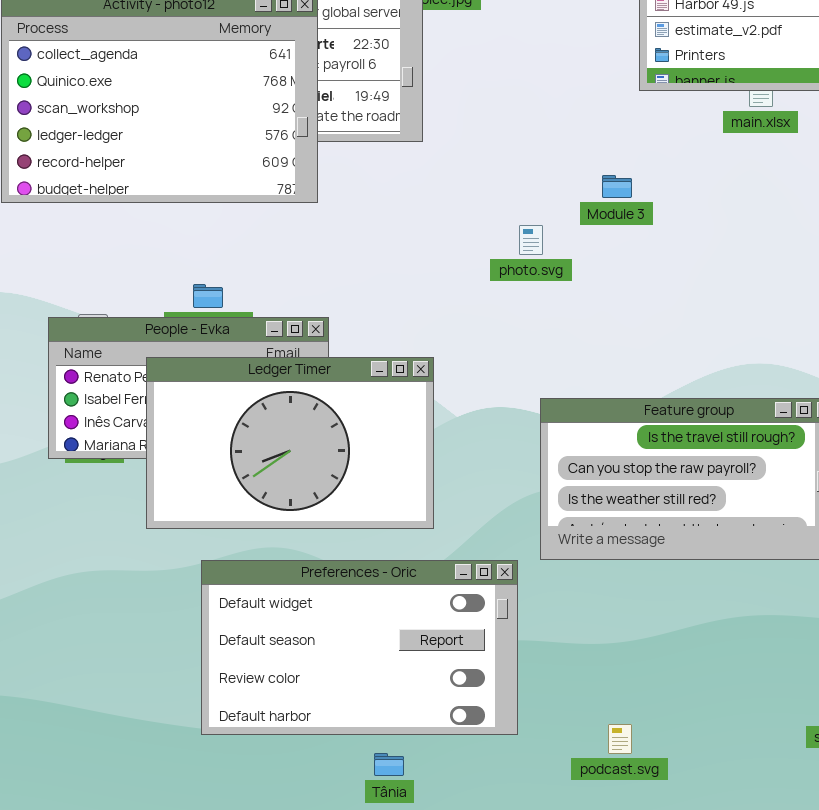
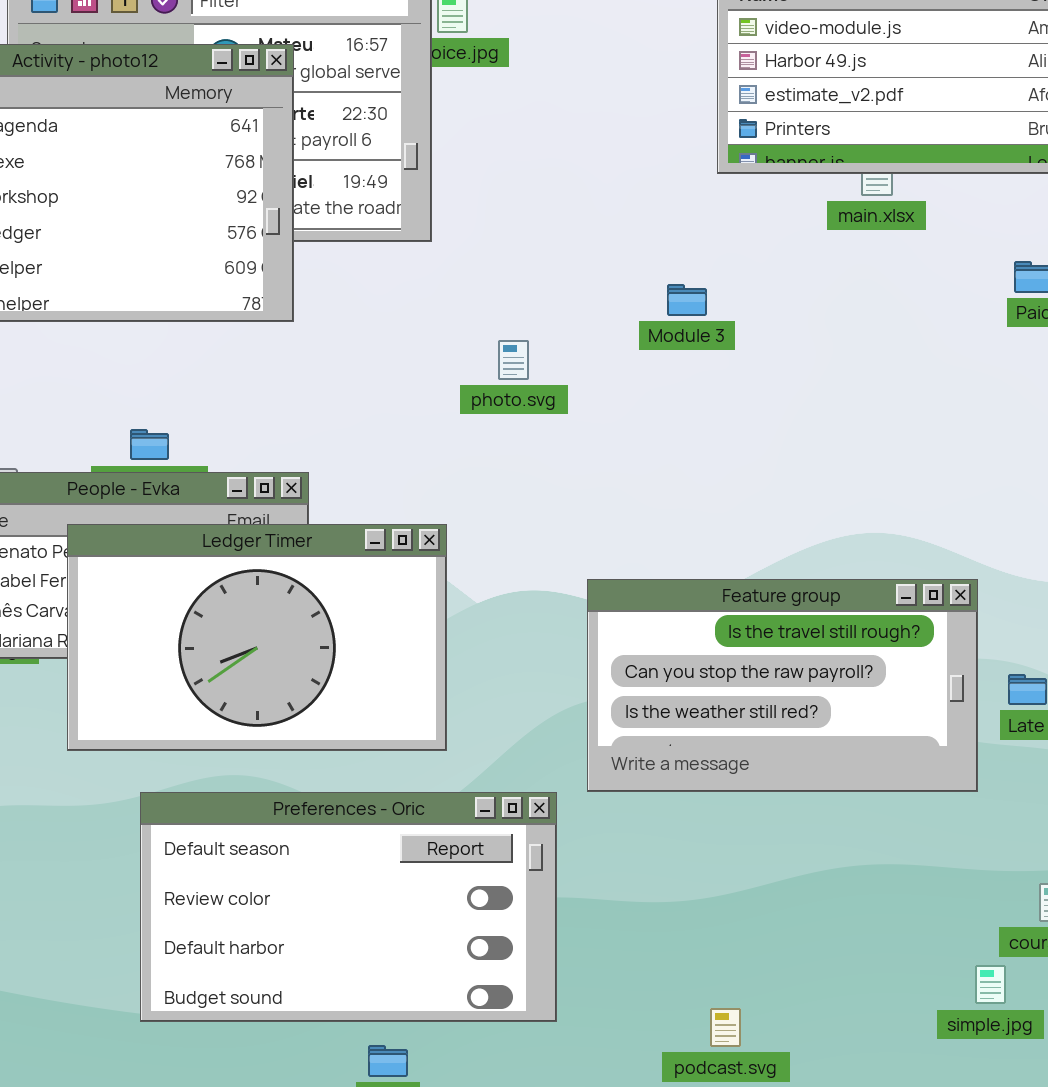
photo.svg: [519,225,543,255] -> [498,340,529,380], moved
Preferences - Oric: [201,560,518,735] -> [140,792,557,1022], scrolled down 1 row
podcast.svg: [608,724,632,754] -> [710,1008,741,1047], moved

